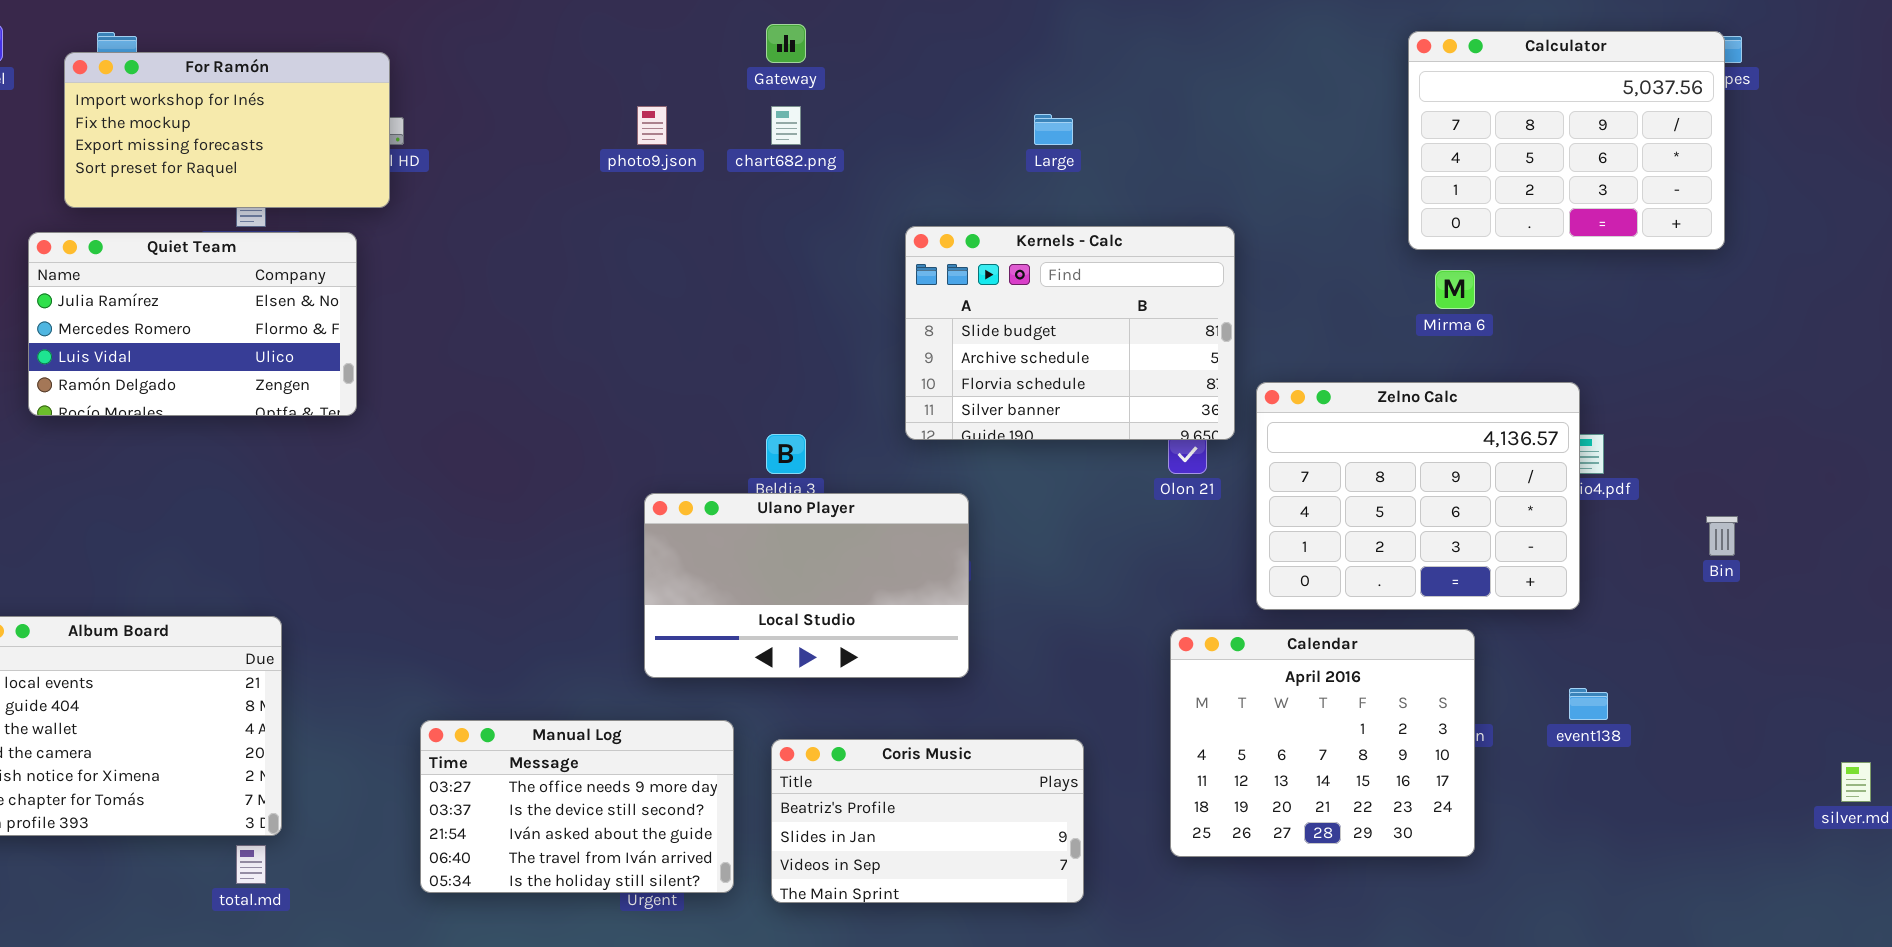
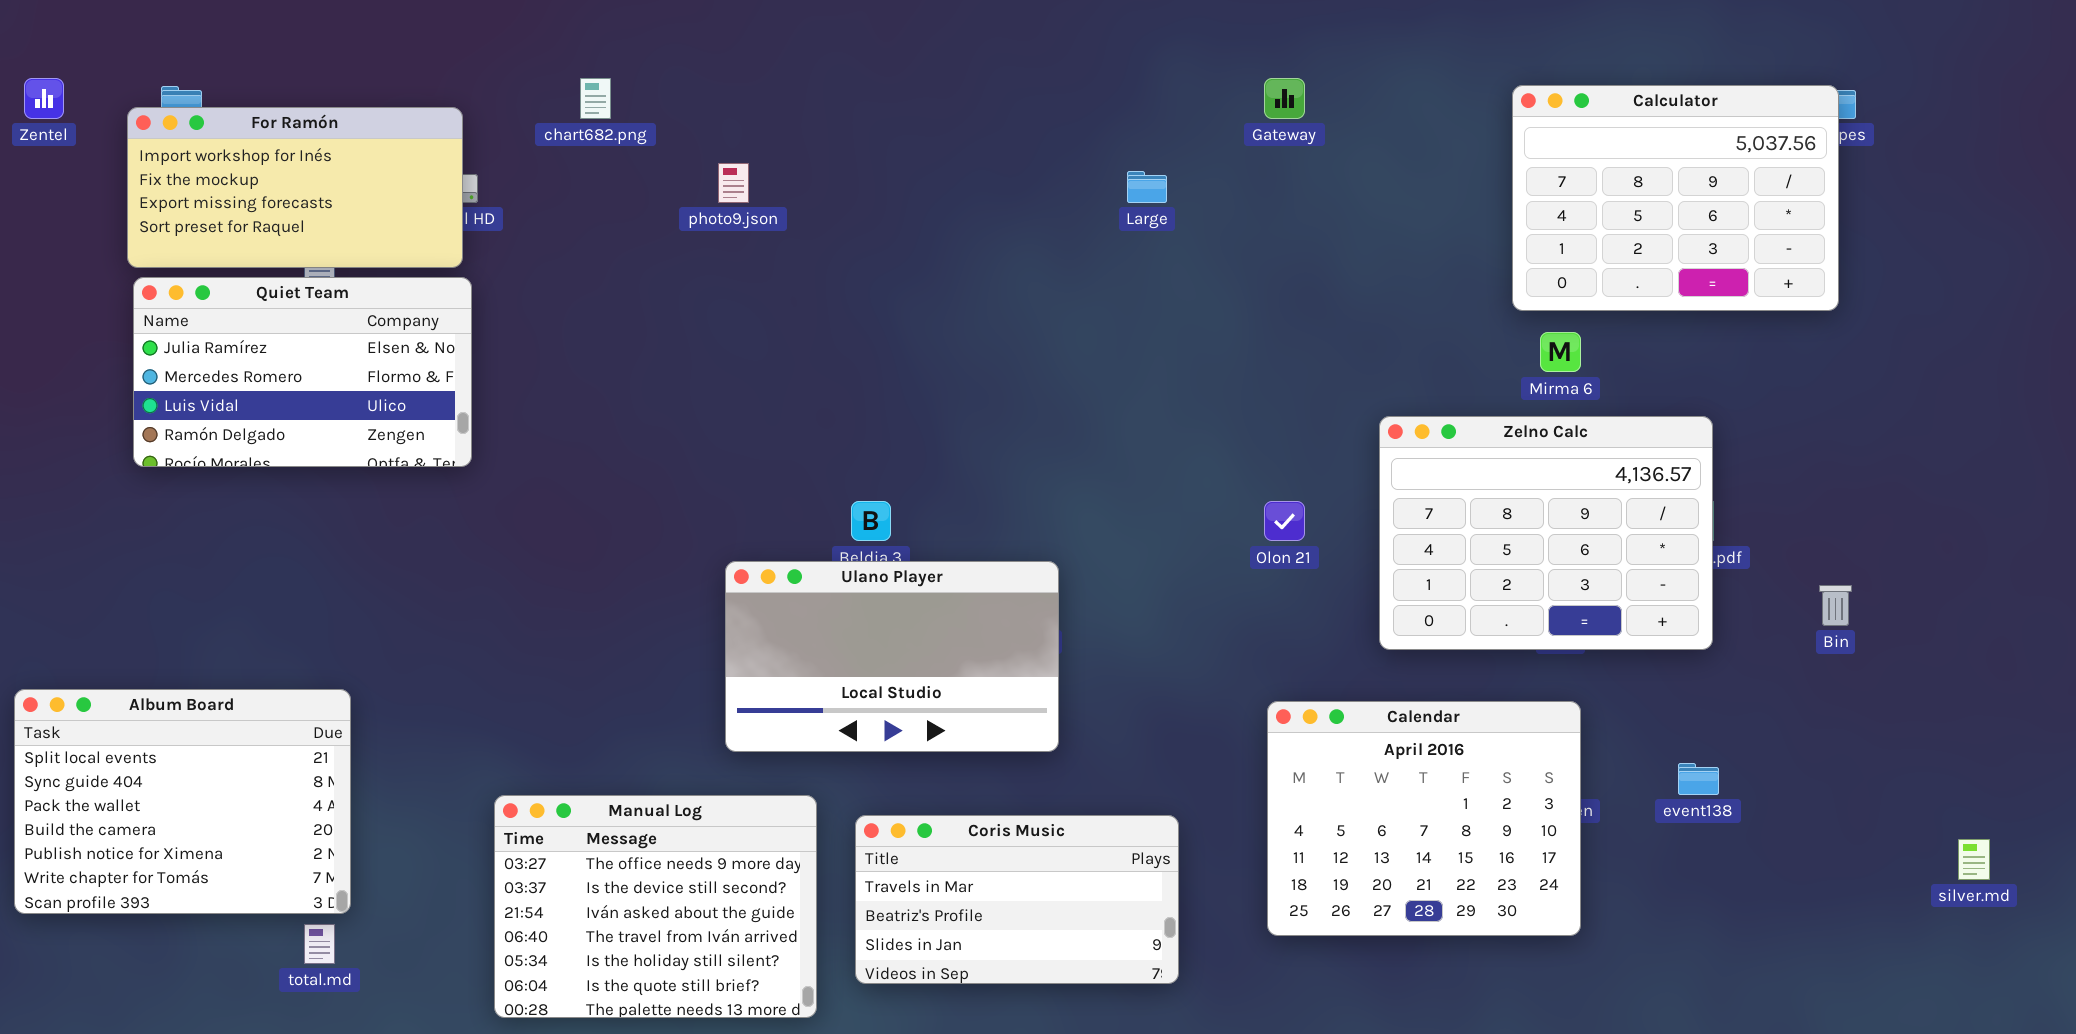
Gateway: [766,24,806,63] -> [1264,78,1305,119], moved
chart682.png: [771,106,801,145] -> [580,78,611,119], moved
Kernels - Calc: [905,226,1235,440] -> none, closed
Quiet Team: [28,232,357,416] -> [133,277,472,467], moved
Zelno Calc: [1256,382,1580,610] -> [1379,416,1713,650], moved
Manual Log: [420,720,734,893] -> [494,795,817,1018], resized
Coris Music: [771,739,1084,903] -> [855,815,1179,984], scrolled up 1 row

